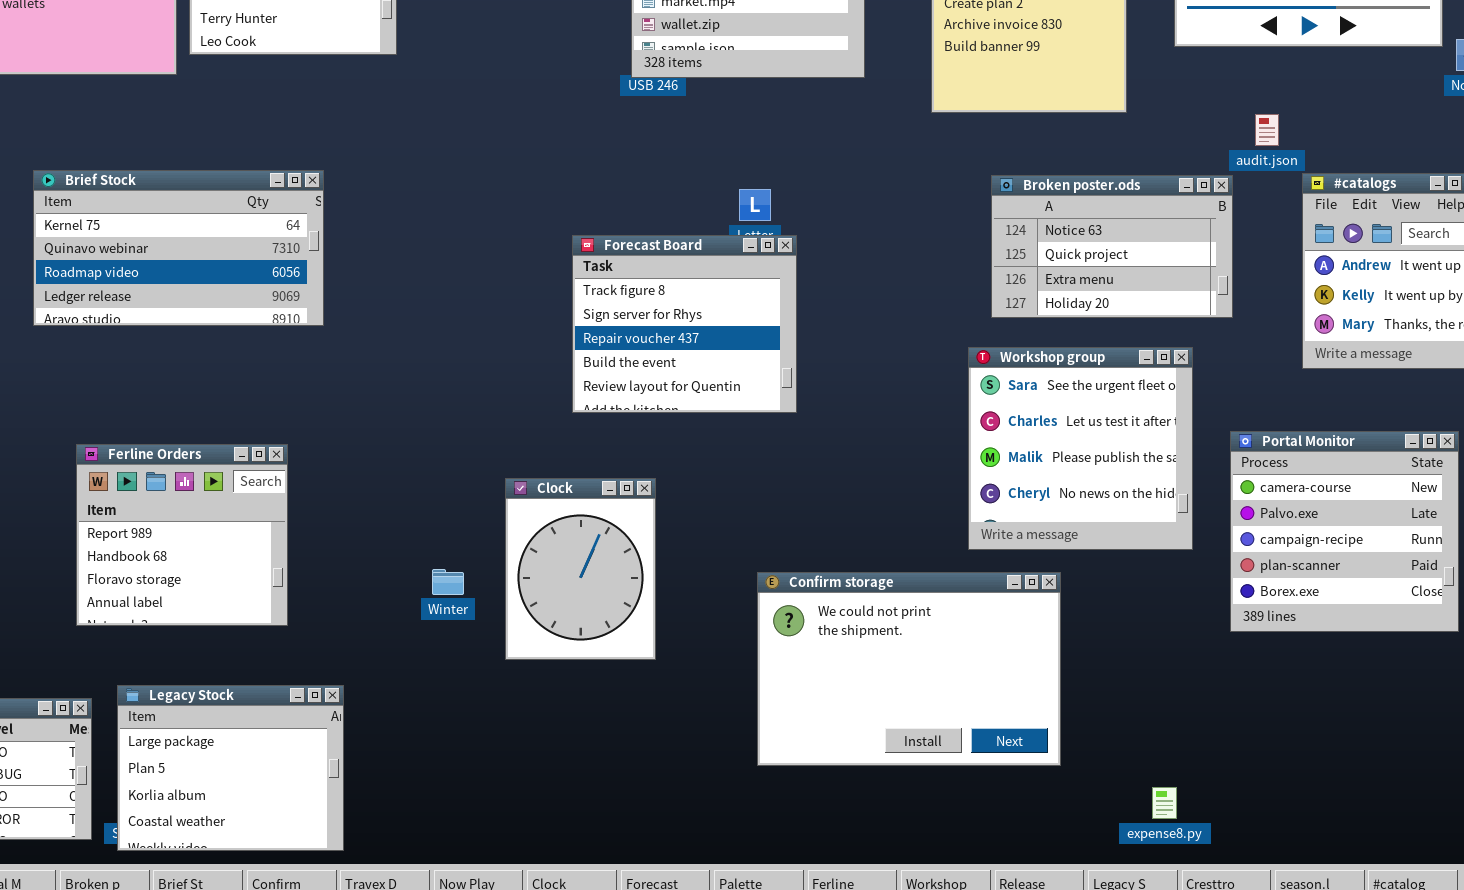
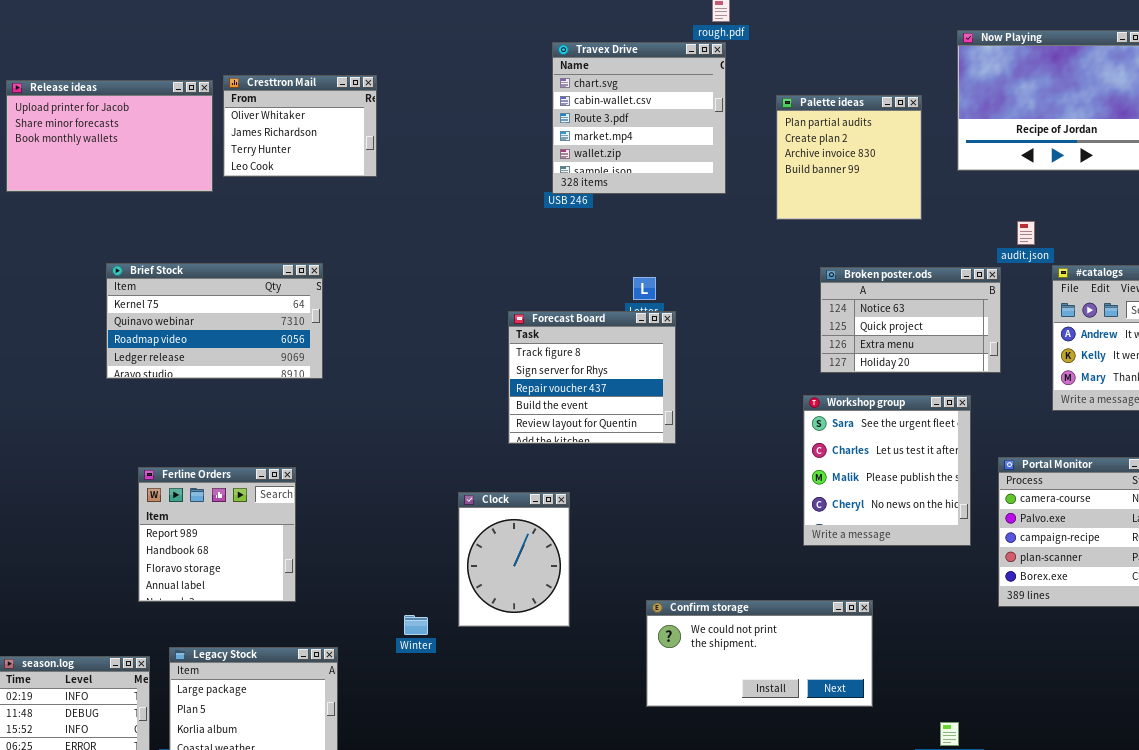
Winter: [432,569,464,595] -> [404,615,428,635], moved
Confirm storage: [757,572,1061,766] -> [646,600,873,707], resized

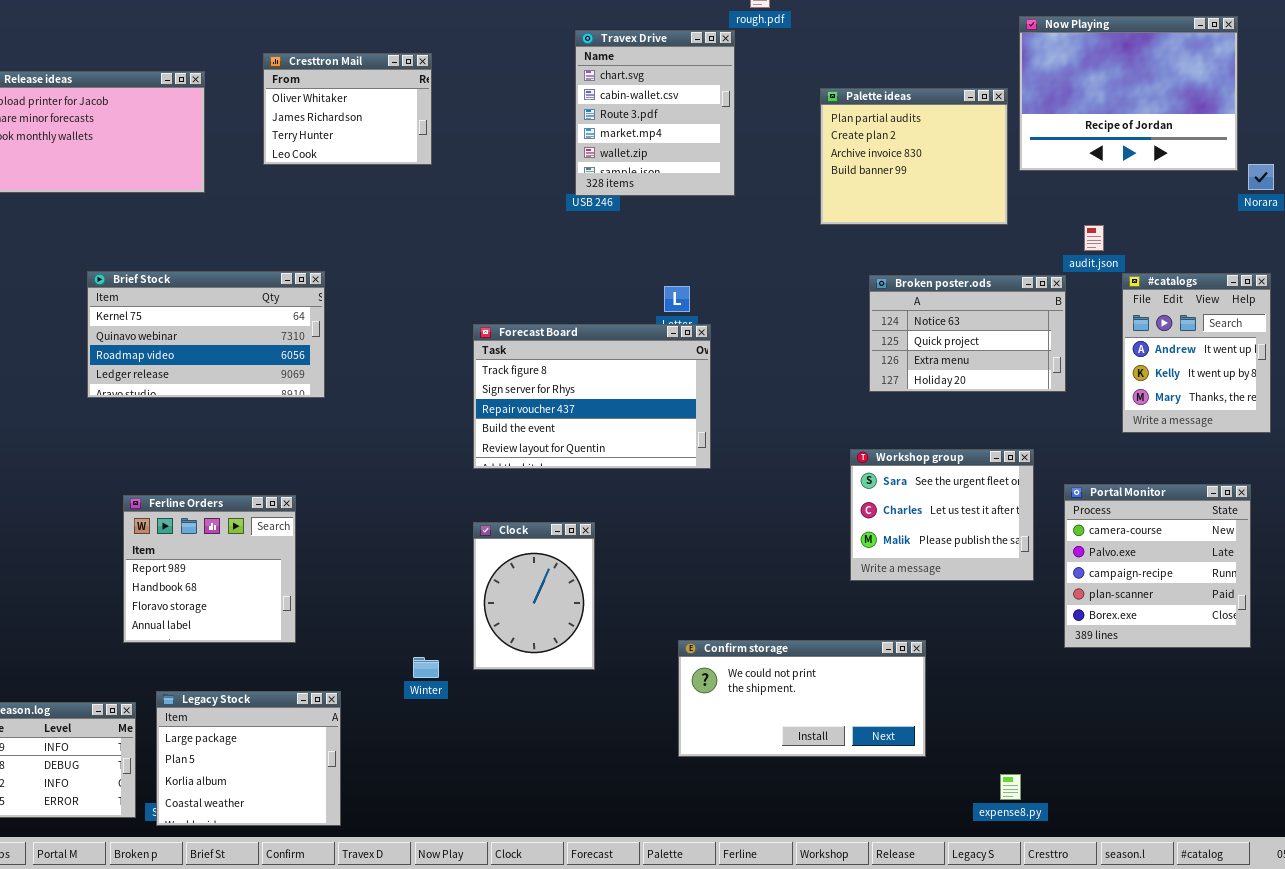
Travex Drive: [552,42,726,194] -> [575,30,735,196], resized
Cresttron Mail: [223,75,377,177] -> [263,53,432,165], moved
Palette ideas: [776,95,922,220] -> [820,88,1008,225], resized
Forecast Board: [508,311,676,444] -> [473,324,711,469], resized
Workshop group: [803,395,971,546] -> [850,449,1034,581], resized

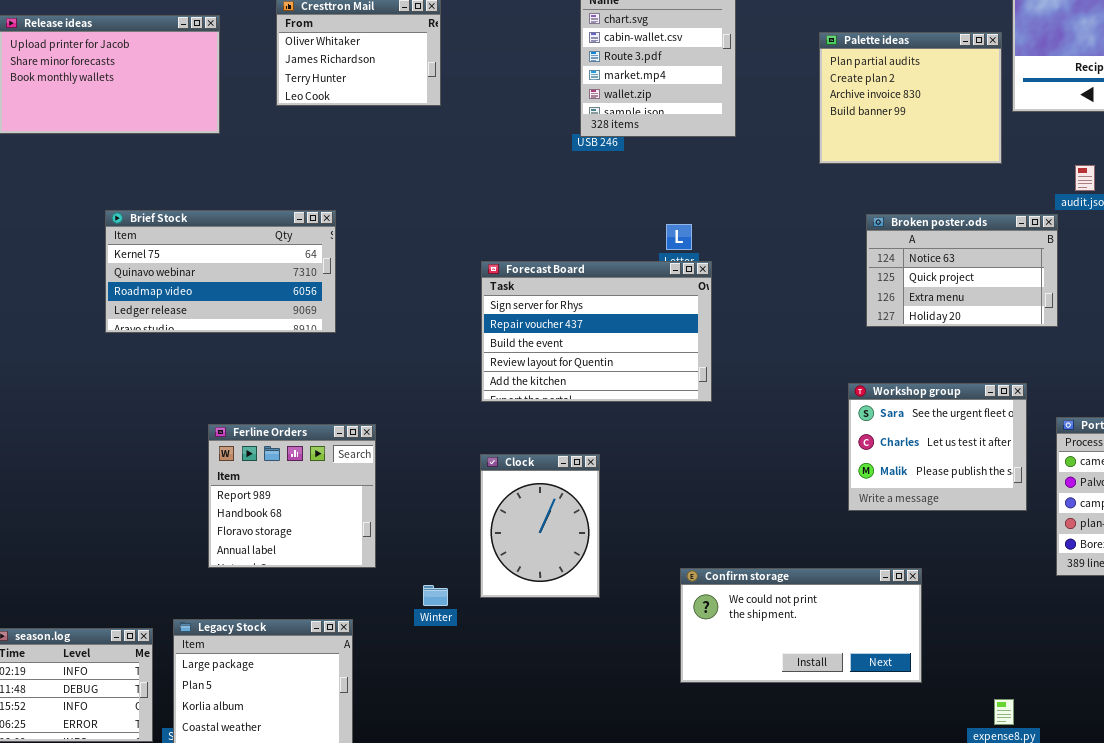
Forecast Board: [473,324,711,469] -> [481,261,712,402], scrolled down 1 row
Ferline Orders: [123,495,296,643] -> [208,424,376,568], moved

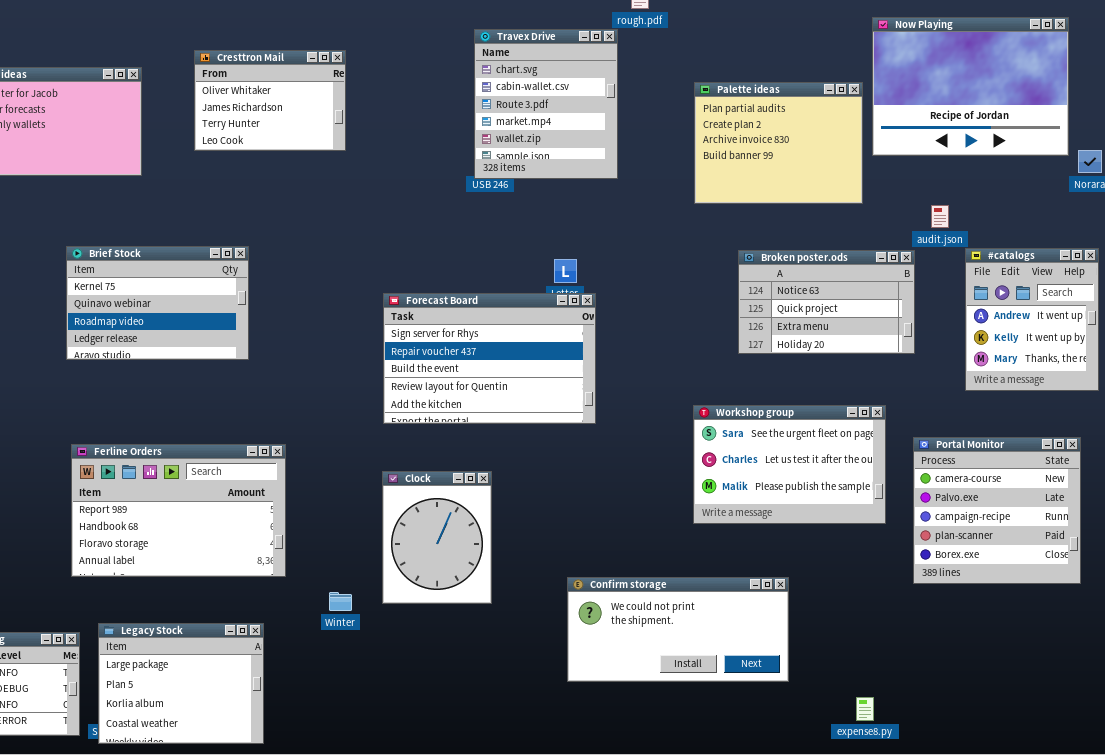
Brief Stock: [105,210,336,333] -> [66,246,249,360], resized
Workshop group: [848,383,1027,511] -> [693,405,886,524], resized
Ferline Orders: [208,424,376,568] -> [71,444,286,577], resized

